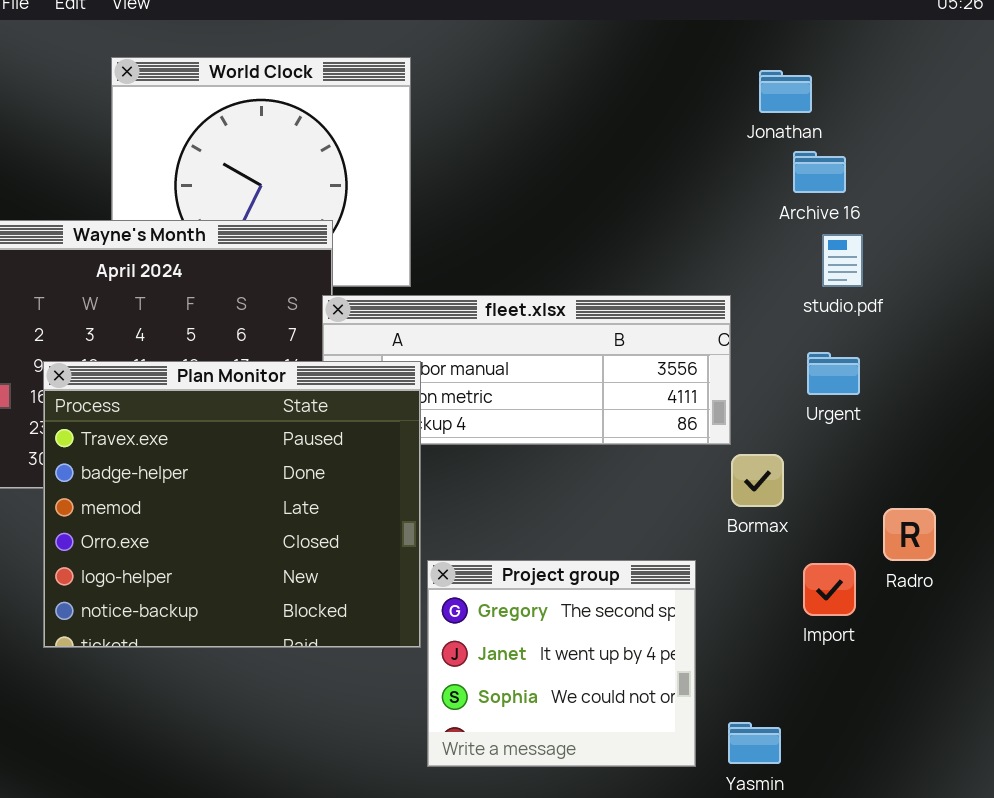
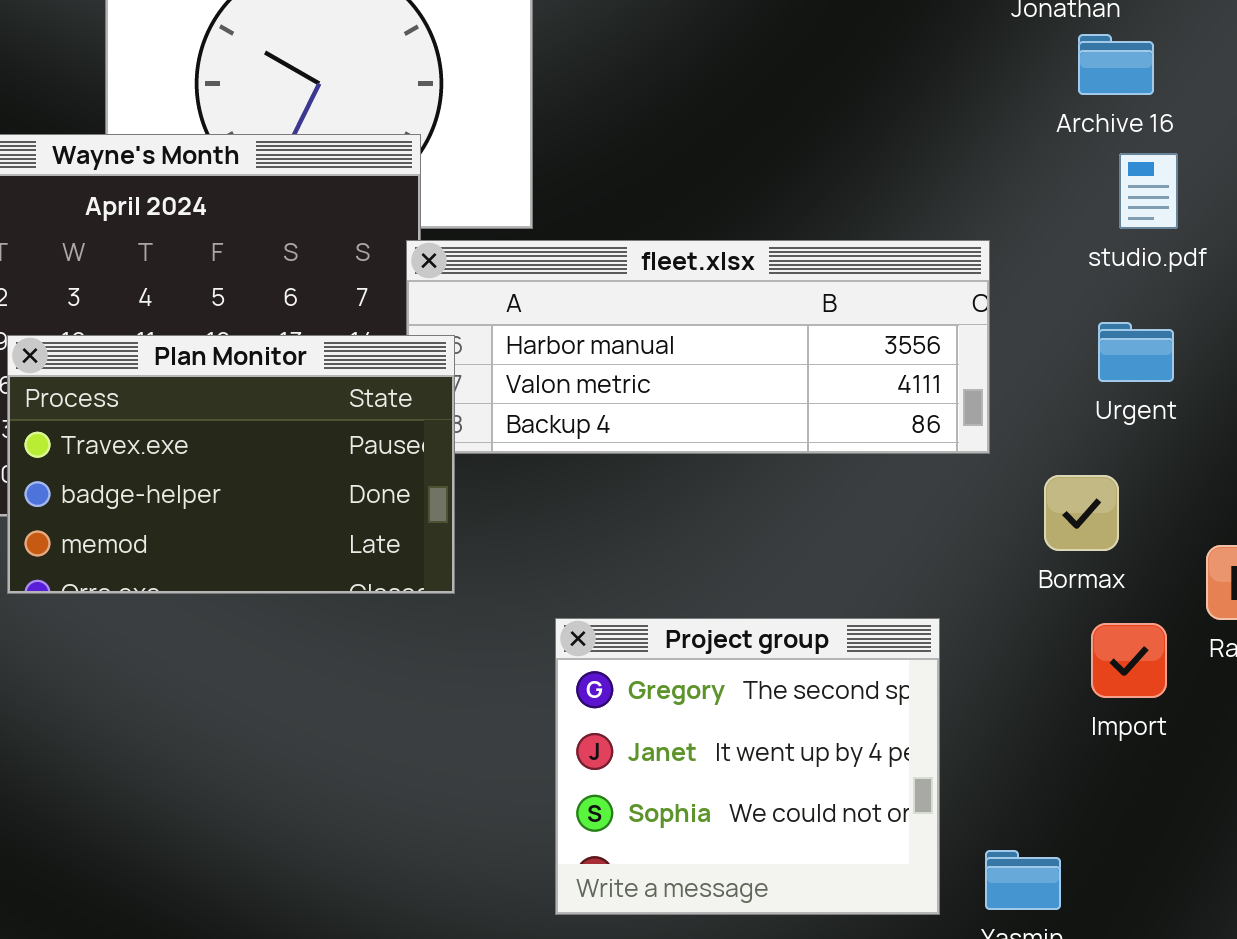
Plan Monitor: [43,361,421,648] -> [7,335,455,594], resized
Bormax: [731,454,784,507] -> [1044,475,1119,551], moved

